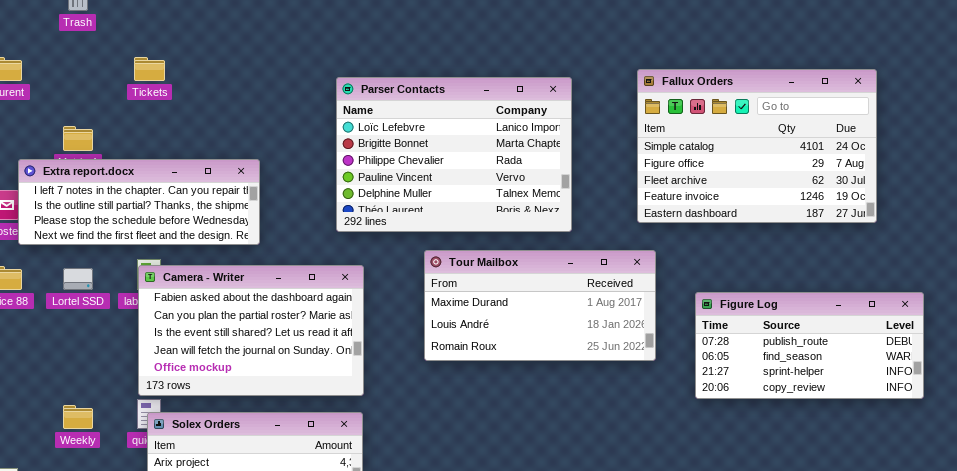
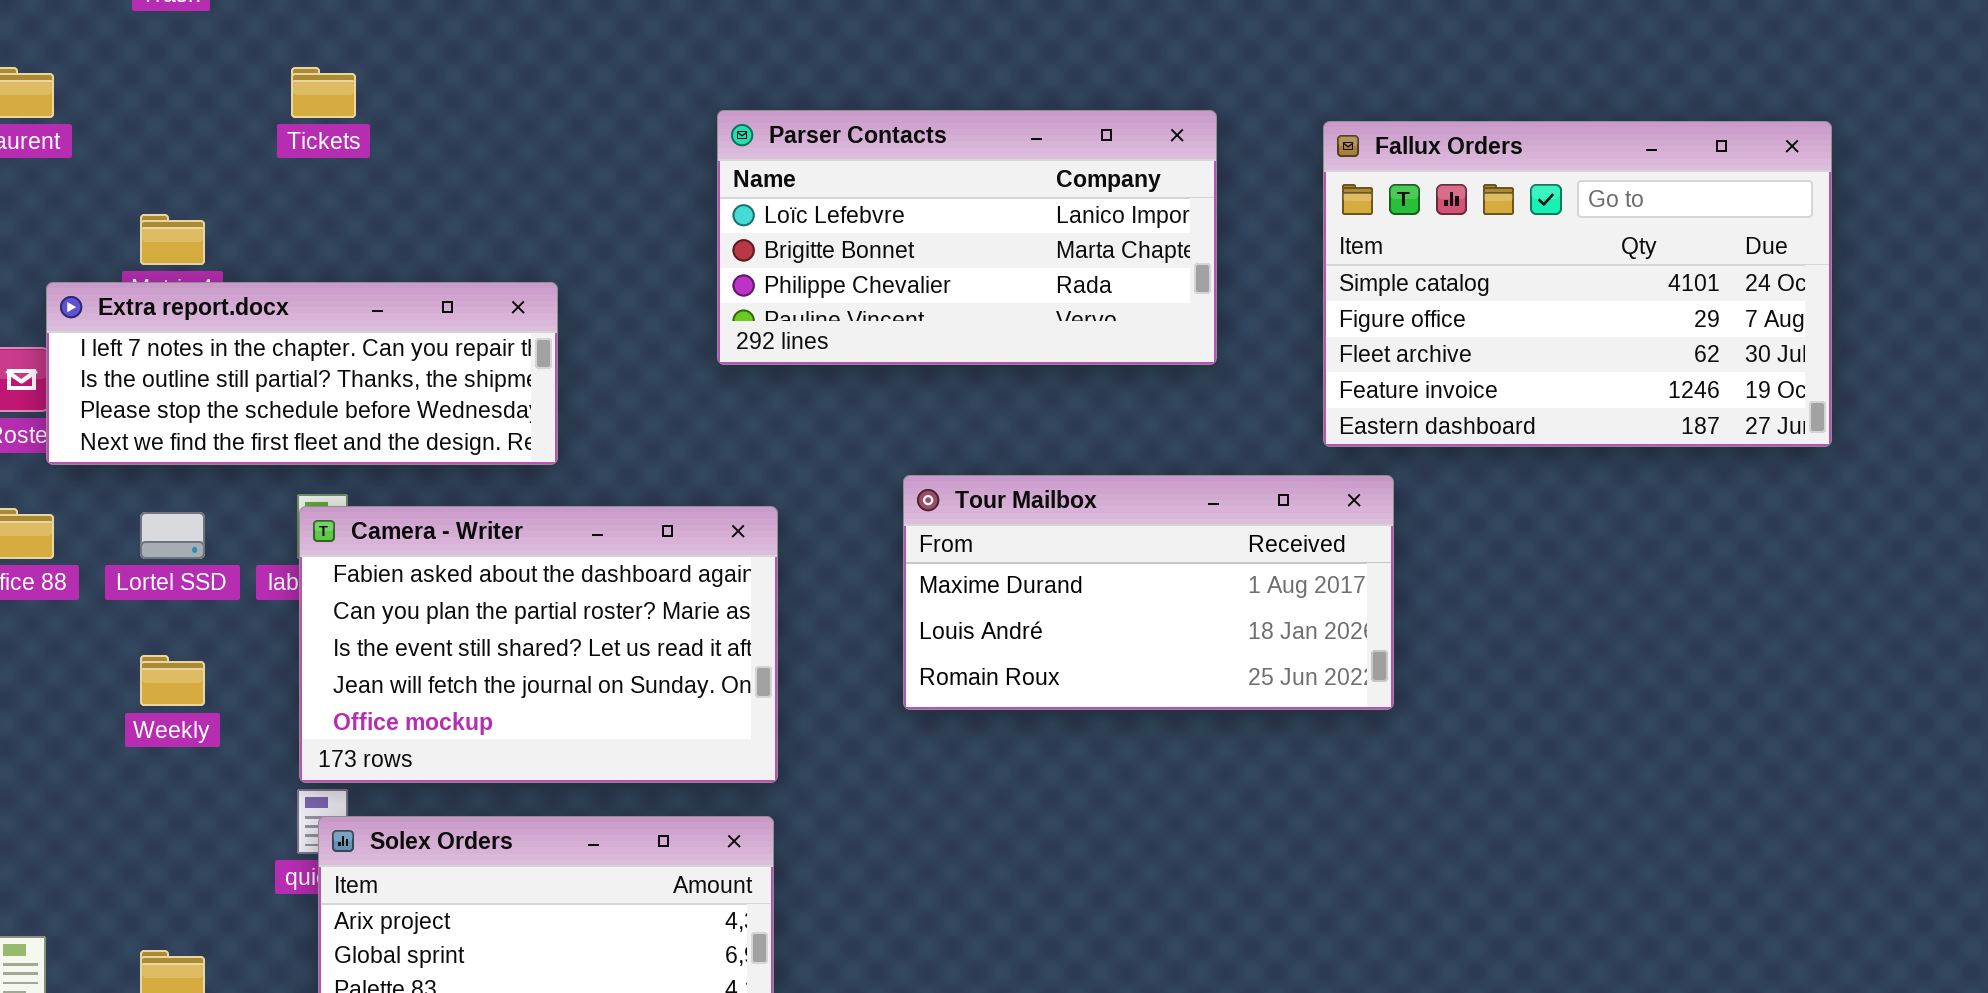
Fallux Orders: [637,69,877,223] -> [1323,121,1832,447], moved
Parser Contacts: [336,77,572,232] -> [717,110,1217,365], resized
Figure Log: [695,292,924,399] -> none, closed
Weekly: [63,405,93,429] -> [140,655,205,706], moved

